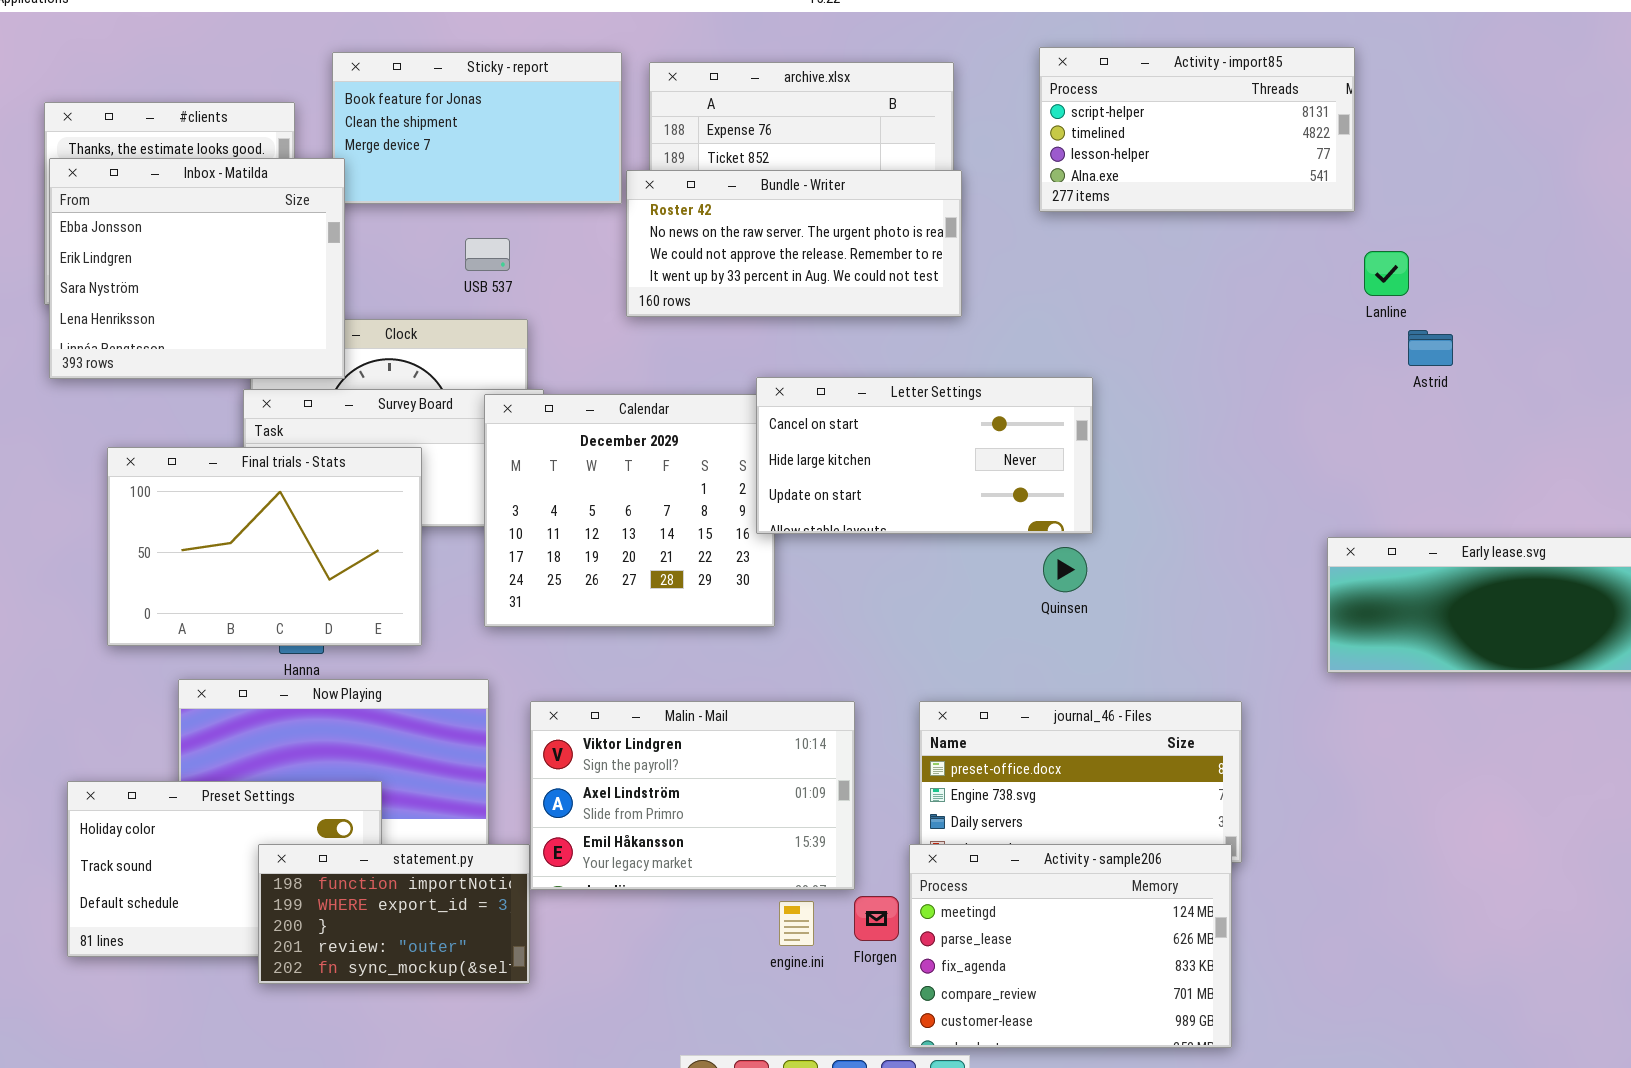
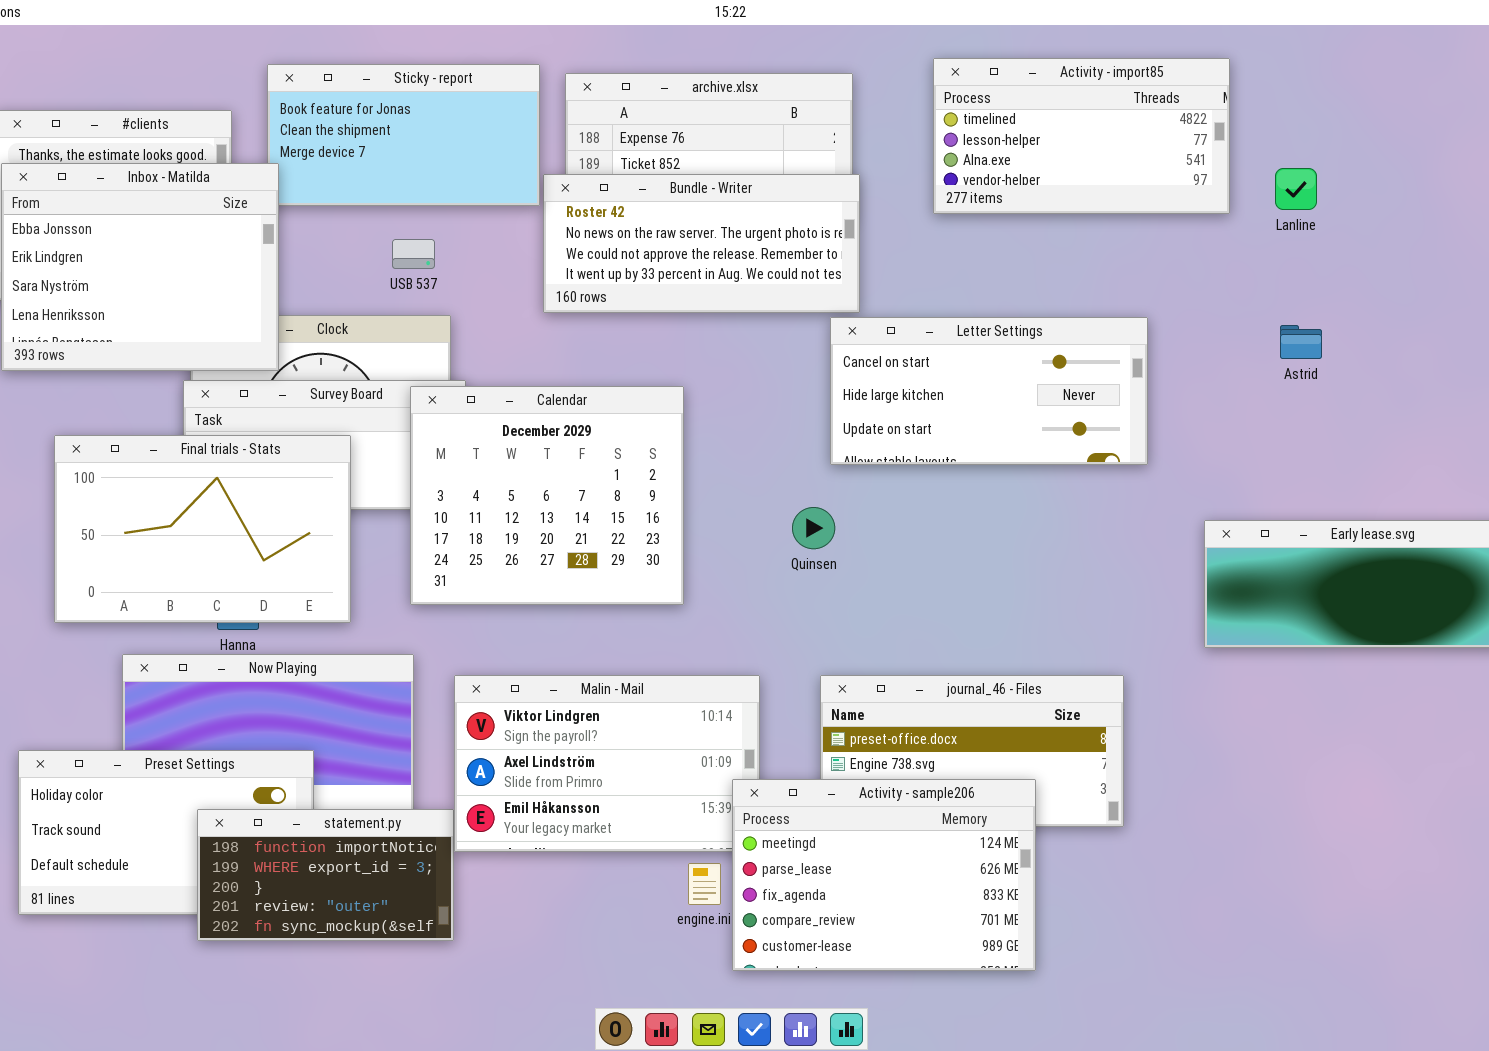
Activity - import85: [1039,47,1355,212] -> [933,58,1230,214], scrolled down 1 row
Lanline: [1364,251,1409,296] -> [1275,168,1317,210], moved
Letter Settings: [756,377,1093,534] -> [830,317,1148,465], moved
Quinsen: [1043,547,1087,592] -> [792,507,835,549], moved
Activity - sample206: [909,844,1232,1048] -> [732,779,1036,971], moved

